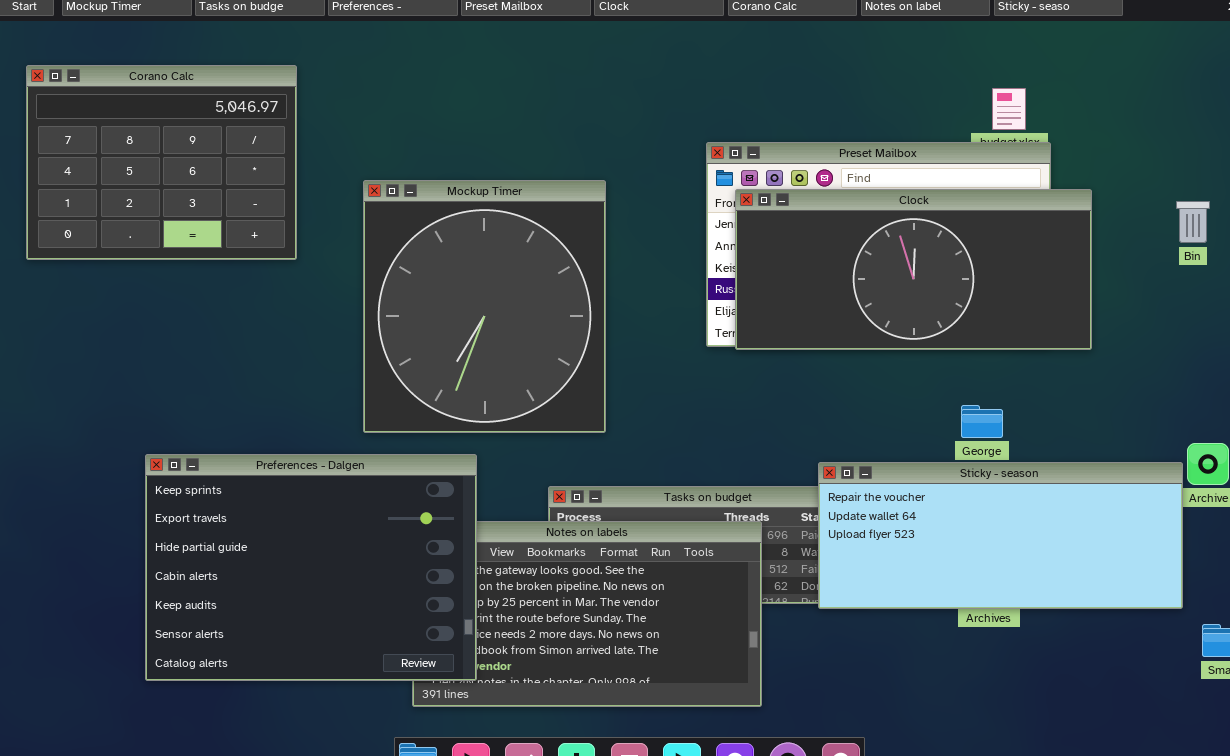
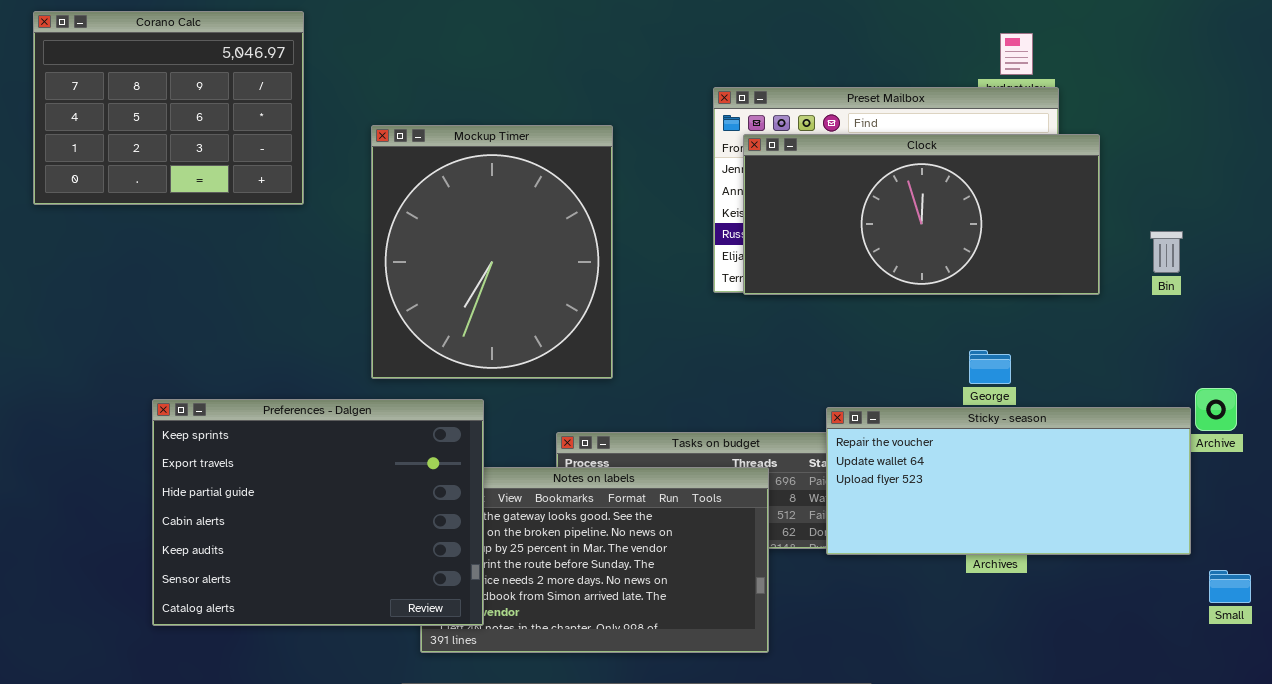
Bin: [1176,201,1210,243] -> [1150,231,1183,273], moved

